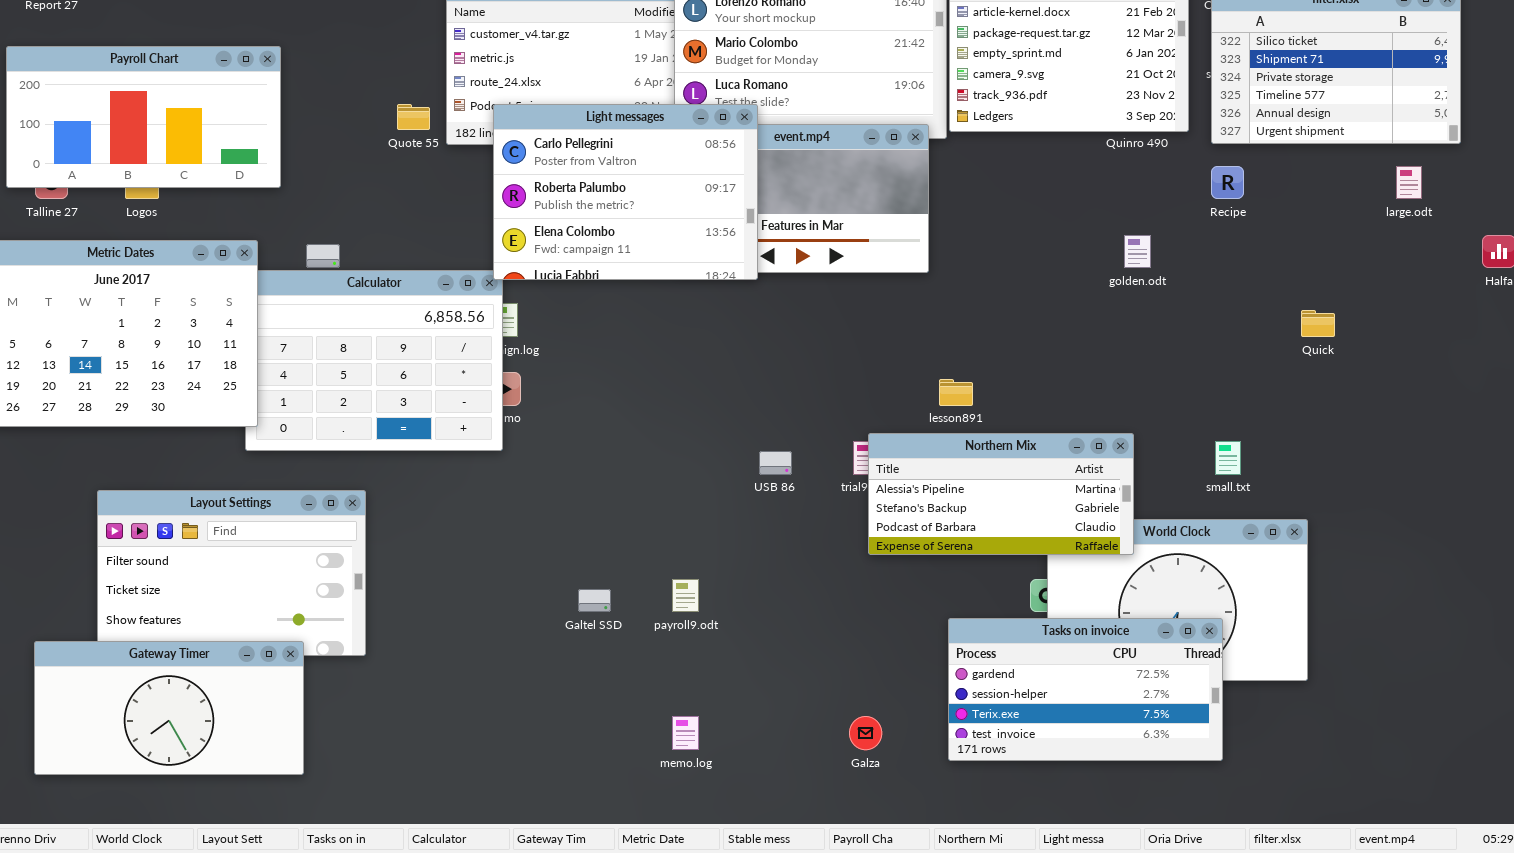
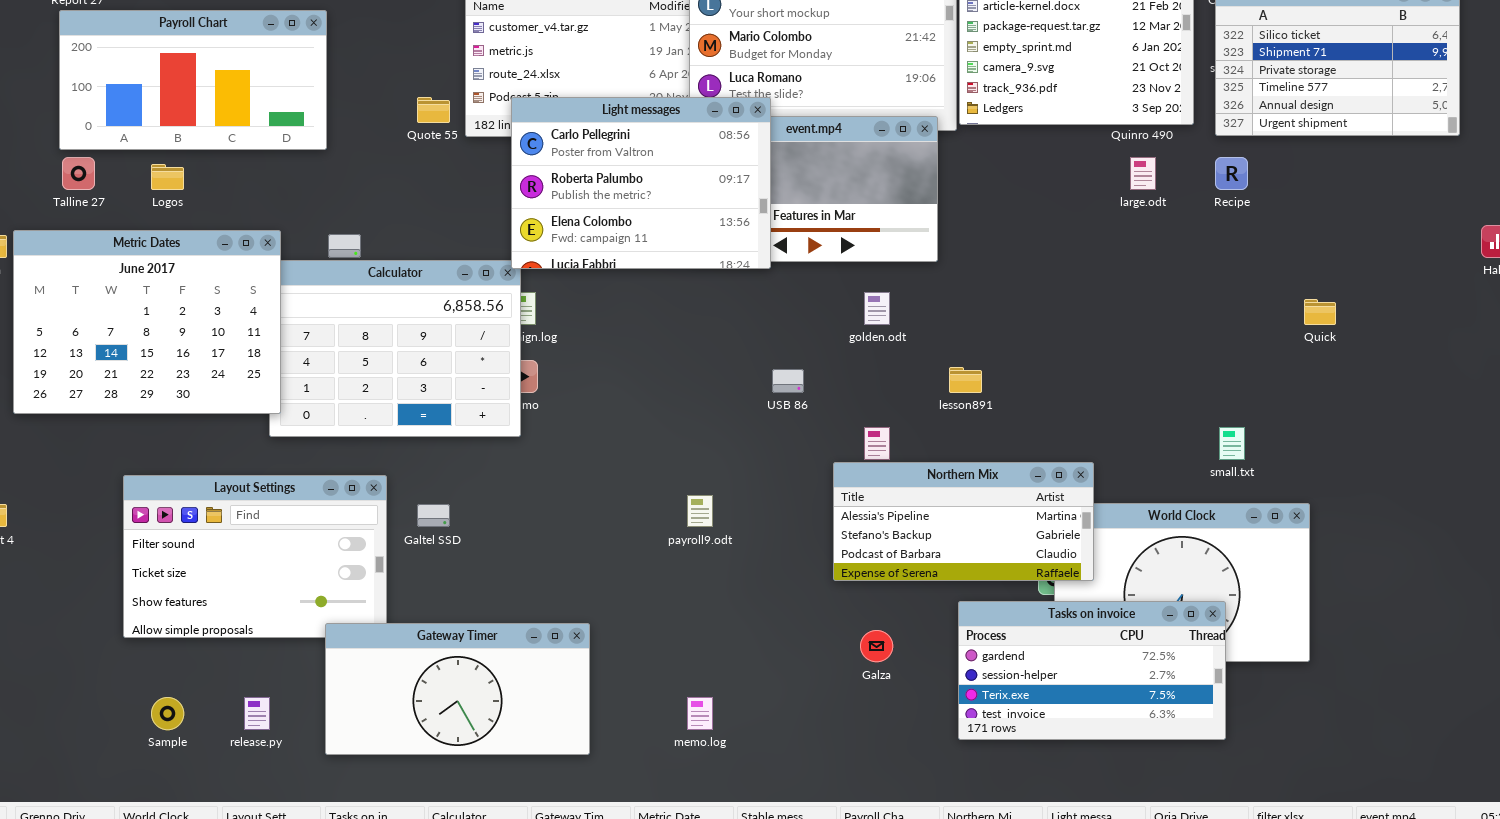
Payroll Chart: [6,46,281,188] -> [59,10,327,150], moved
large.odt: [1396,166,1422,199] -> [1130,157,1156,190], moved
golden.odt: [1124,235,1151,268] -> [864,292,890,325], moved
Northern Mix: [868,433,1134,555] -> [833,462,1094,581], moved
USB 86: [759,451,792,475] -> [772,369,804,393], moved
payroll9.odt: [672,579,699,612] -> [687,495,713,527], moved
Galtel SSD: [578,589,611,612] -> [417,504,450,527], moved
Gateway Timer: [34,641,304,775] -> [325,623,590,755], moved
Galza: [849,716,882,750] -> [860,630,893,662], moved

